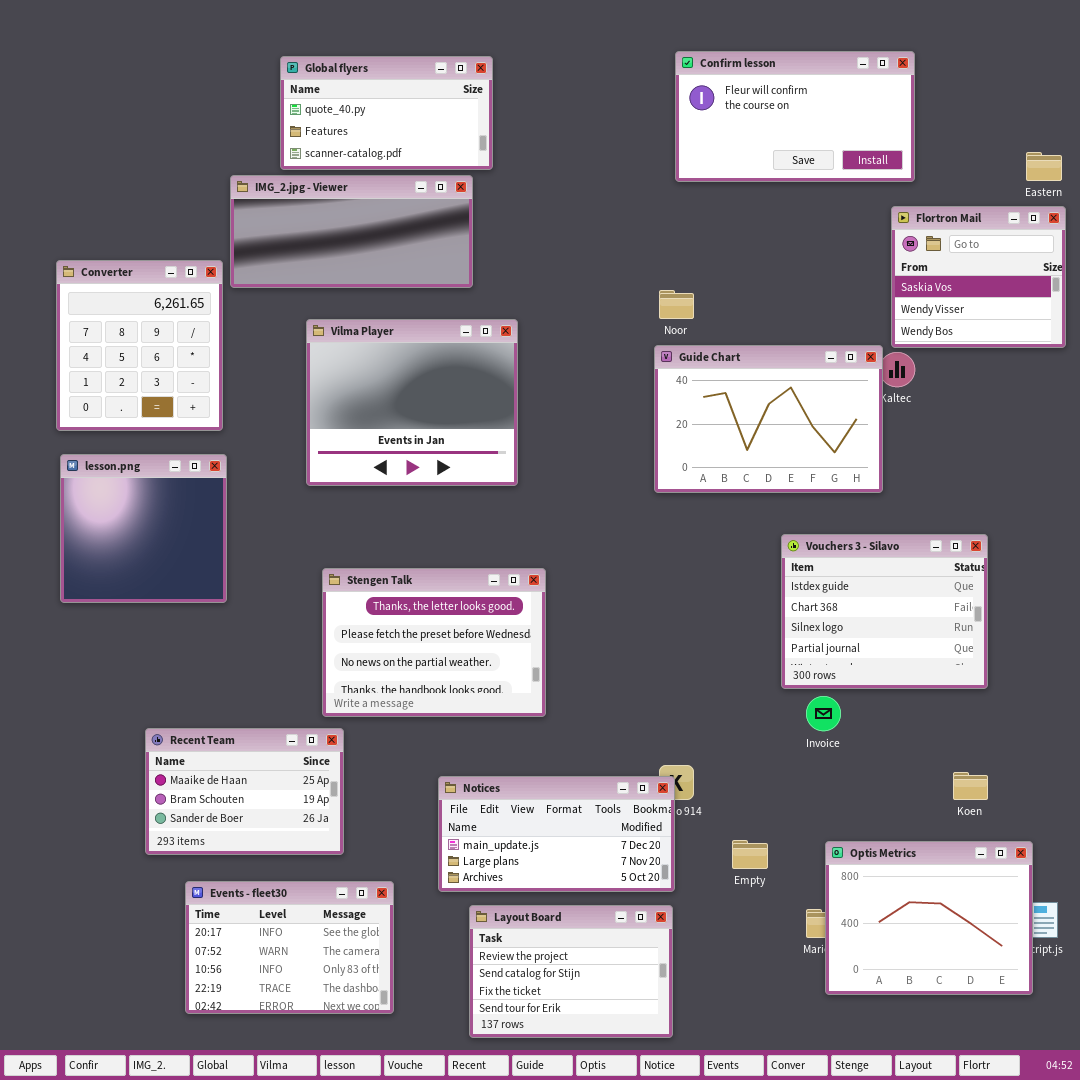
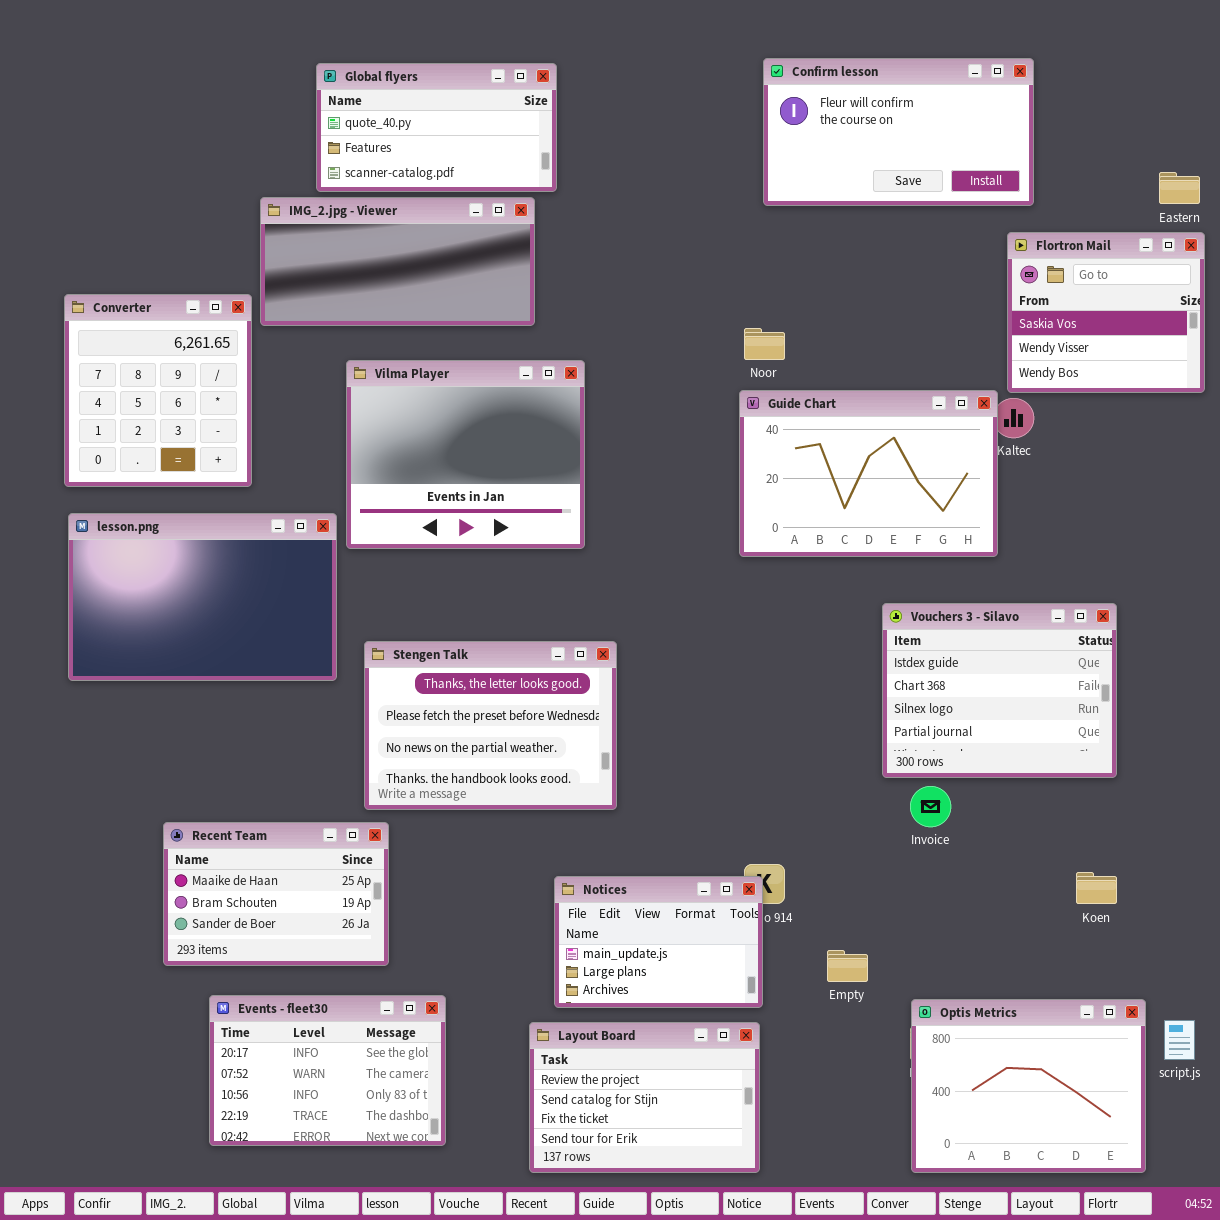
lesson.png: [60,454,227,603] -> [68,513,337,681], resized
Notices: [438,776,675,892] -> [554,876,763,1008], resized
Optis Metrics: [825,841,1033,995] -> [911,999,1146,1173], moved

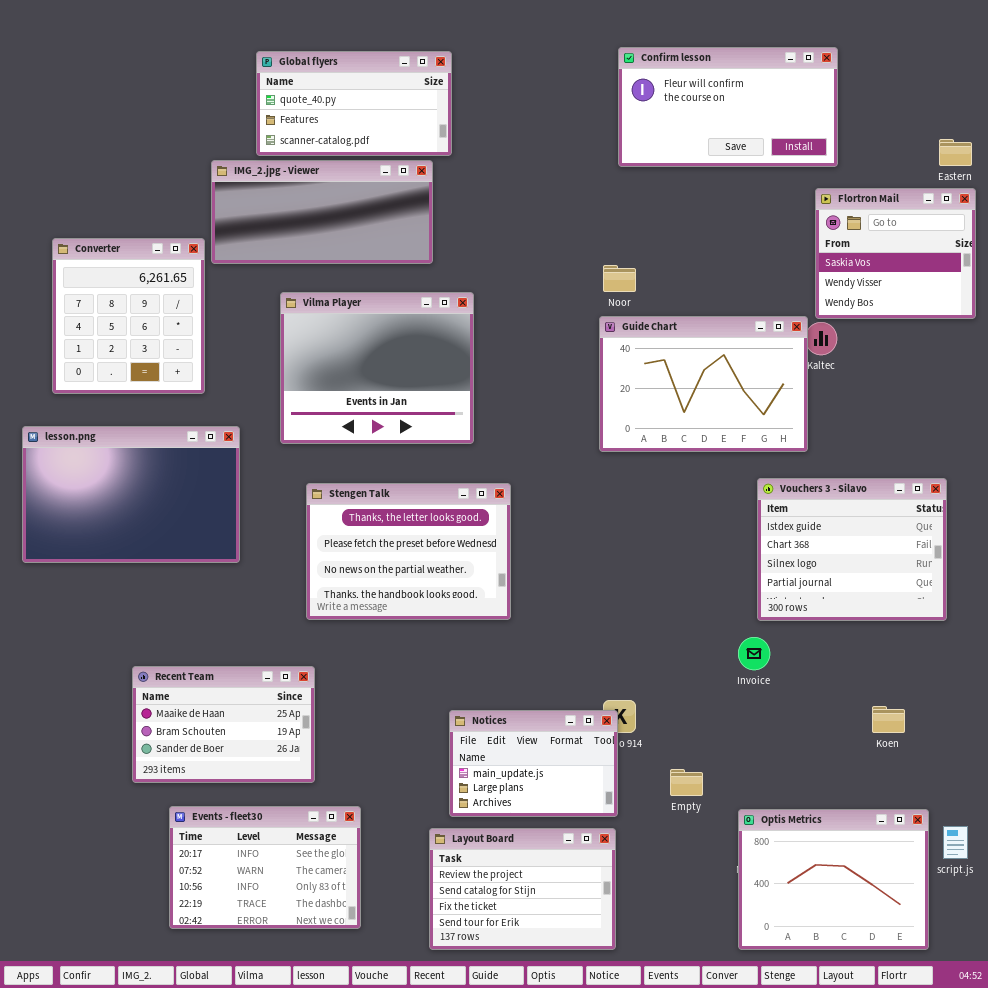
lesson.png: [68,513,337,681] -> [22,426,240,563], moved
Vouchers 3 - Silavo: [882,603,1117,778] -> [757,478,947,621], moved
Stengen Talk: [364,641,617,810] -> [306,483,511,620], moved

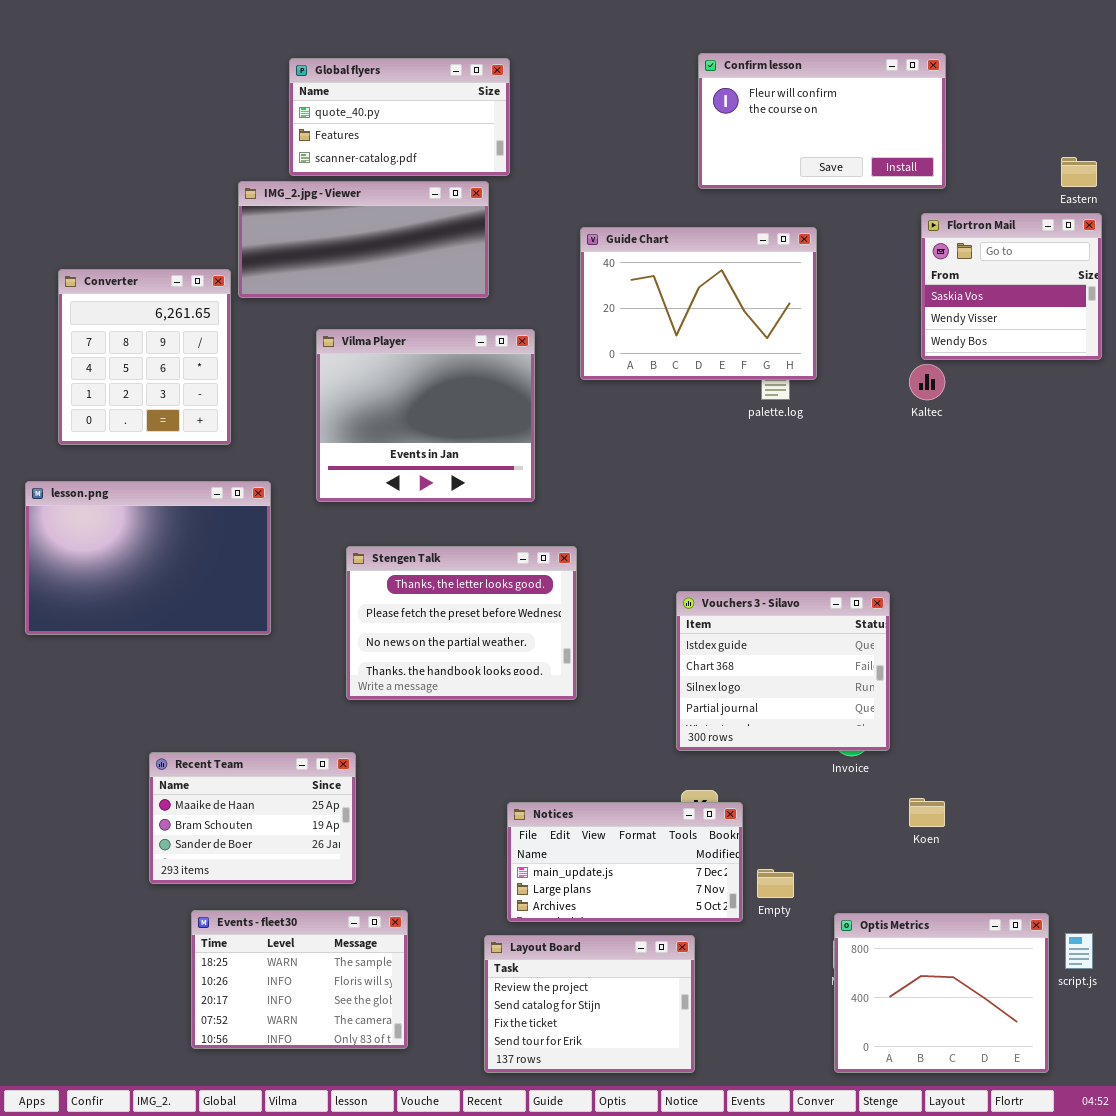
Guide Chart: [599,316,808,452] -> [580,227,817,380], moved
Vouchers 3 - Silavo: [757,478,947,621] -> [676,591,890,751], moved
Koen: [872,706,905,733] -> [909,798,945,827], moved
Notices: [449,710,618,817] -> [507,802,743,922], resized
Events - fleet30: [169,806,361,929] -> [191,910,408,1049], scrolled up 2 rows

